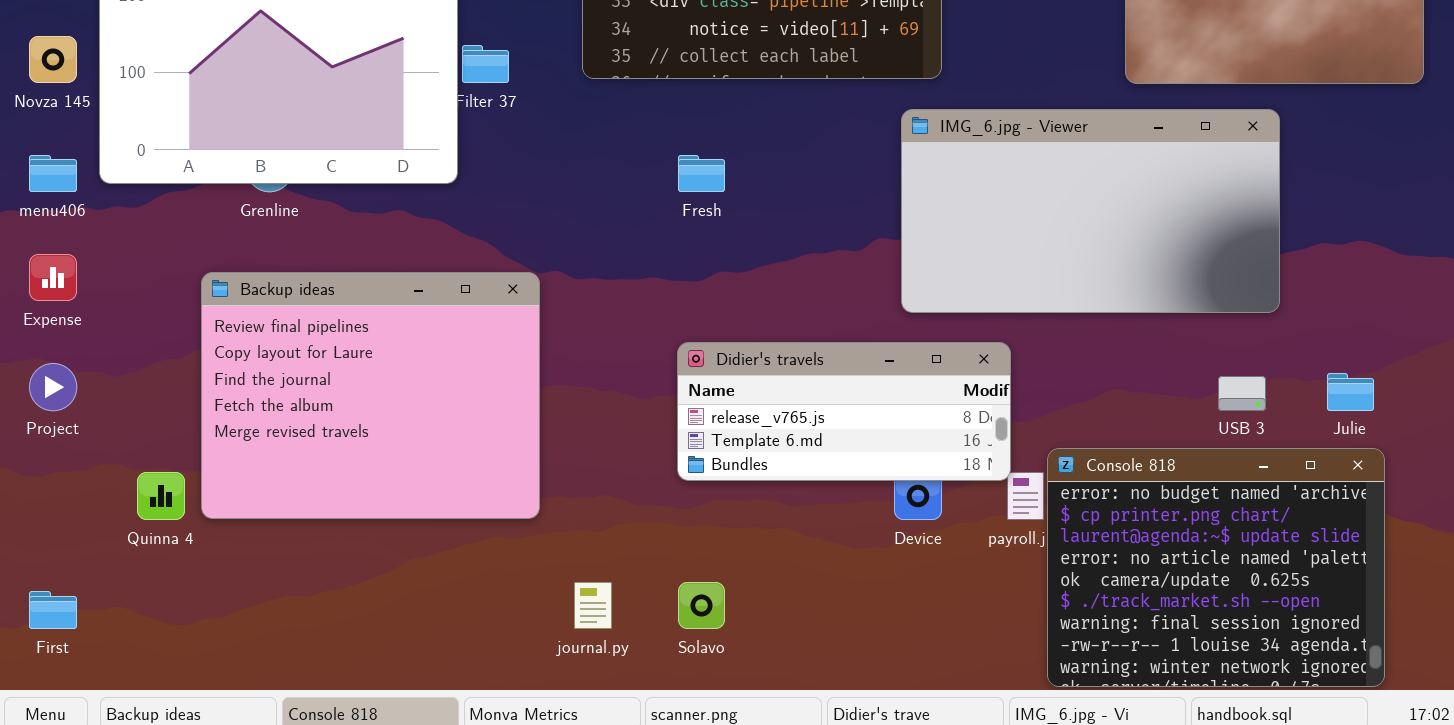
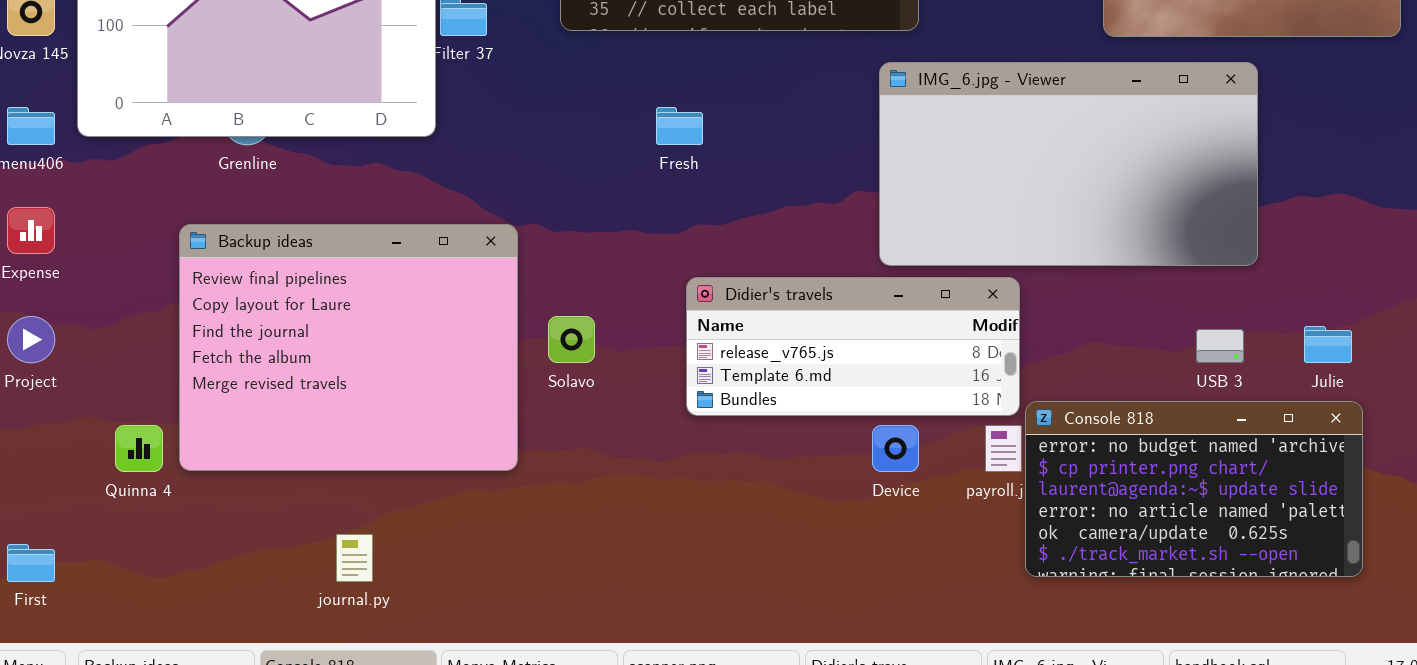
Didier's travels: [677,342,1011,481] -> [686,277,1020,416], moved
Console 818: [1047,448,1385,687] -> [1025,401,1363,577], resized
journal.py: [574,582,612,629] -> [336,534,373,582], moved
Solavo: [678,582,725,629] -> [548,316,595,363], moved

